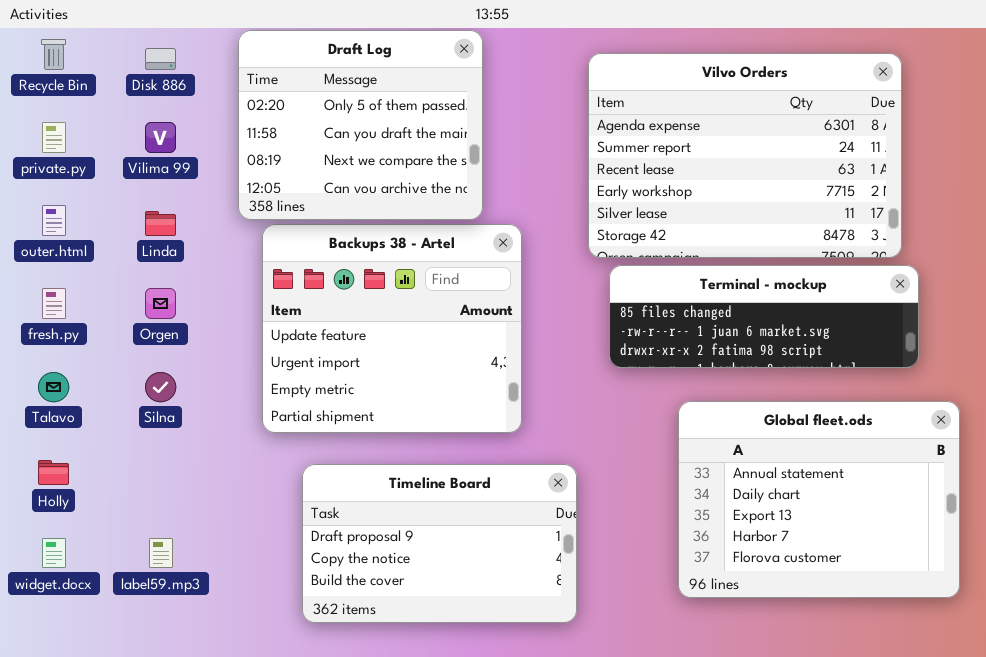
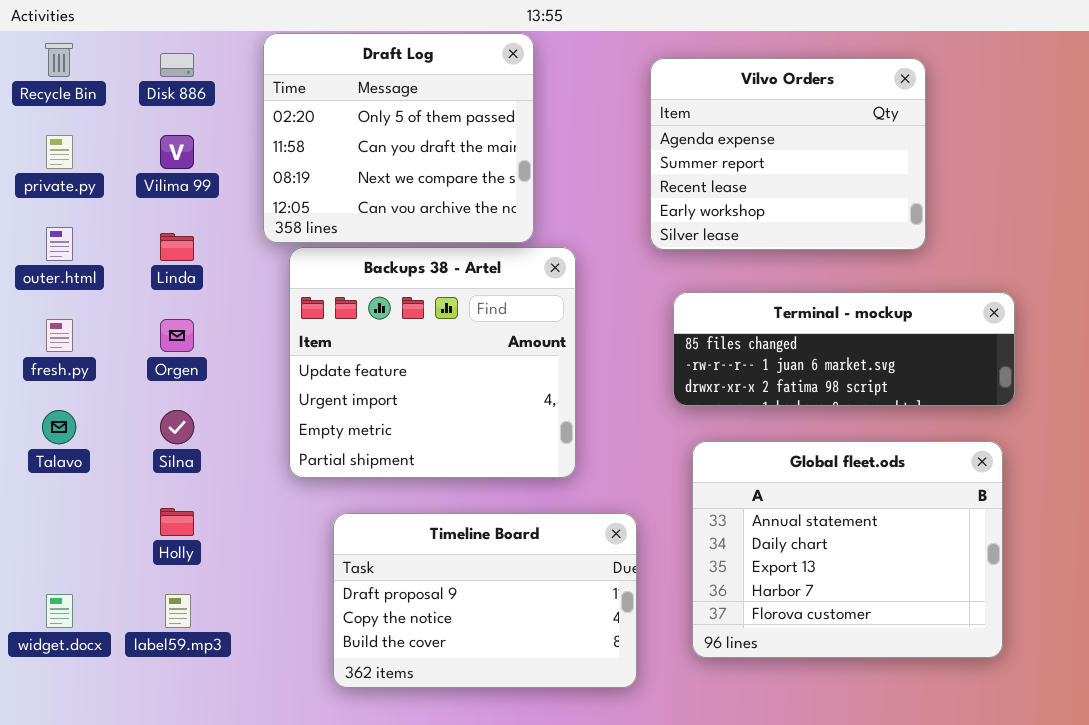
Vilvo Orders: [588,53,902,258] -> [650,58,926,250], resized
Global fleet.ods: [678,401,960,598] -> [692,441,1003,658], moved
Holly: [38,460,69,485] -> [160,508,194,536], moved

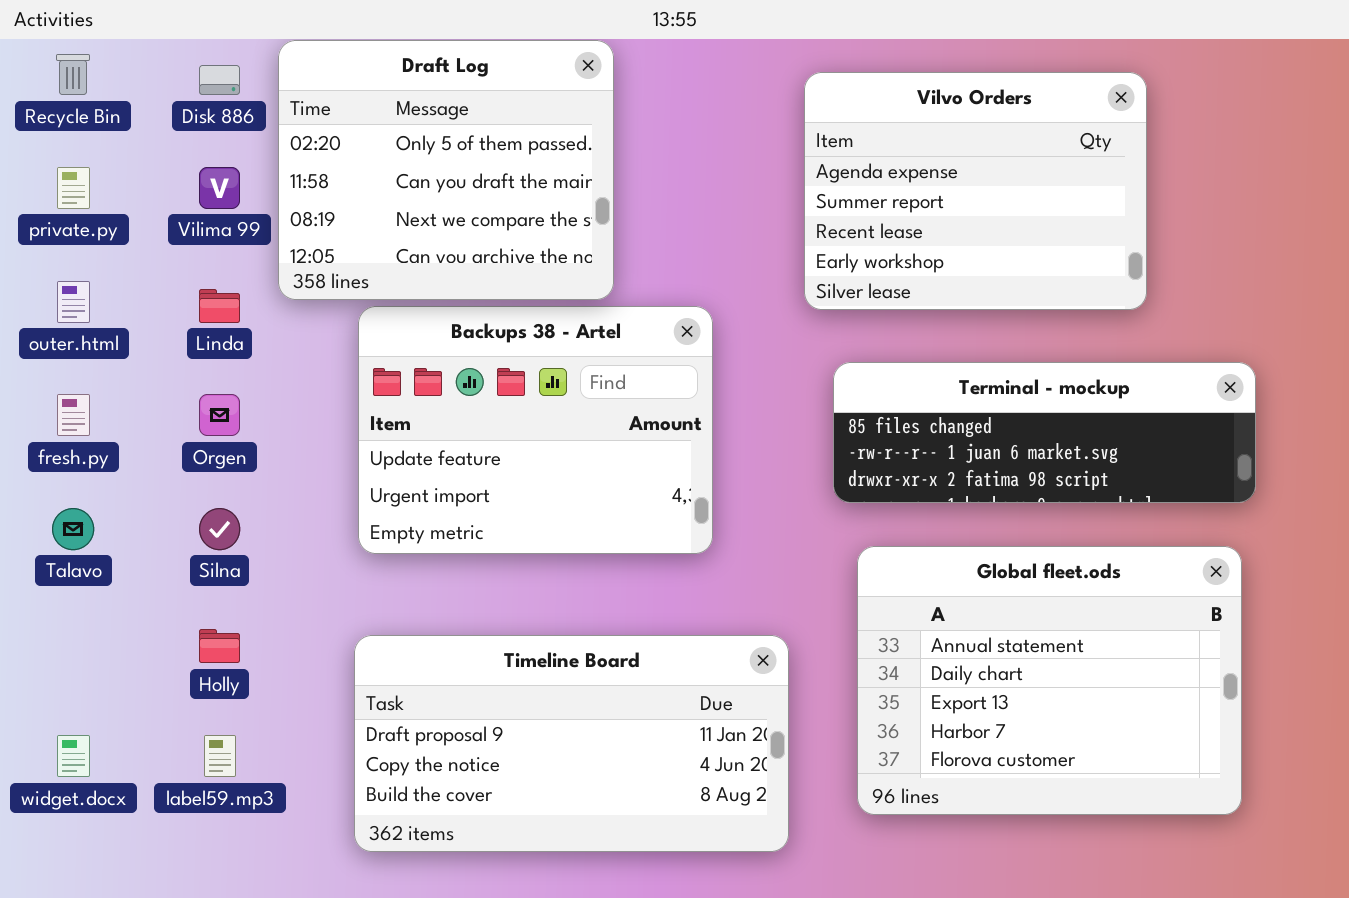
Draft Log: [263,33,534,243] -> [278,40,614,300], moved
Backups 38 - Artel: [289,247,576,478] -> [358,306,713,554], resized
Timeline Board: [333,513,637,688] -> [354,635,789,852], resized

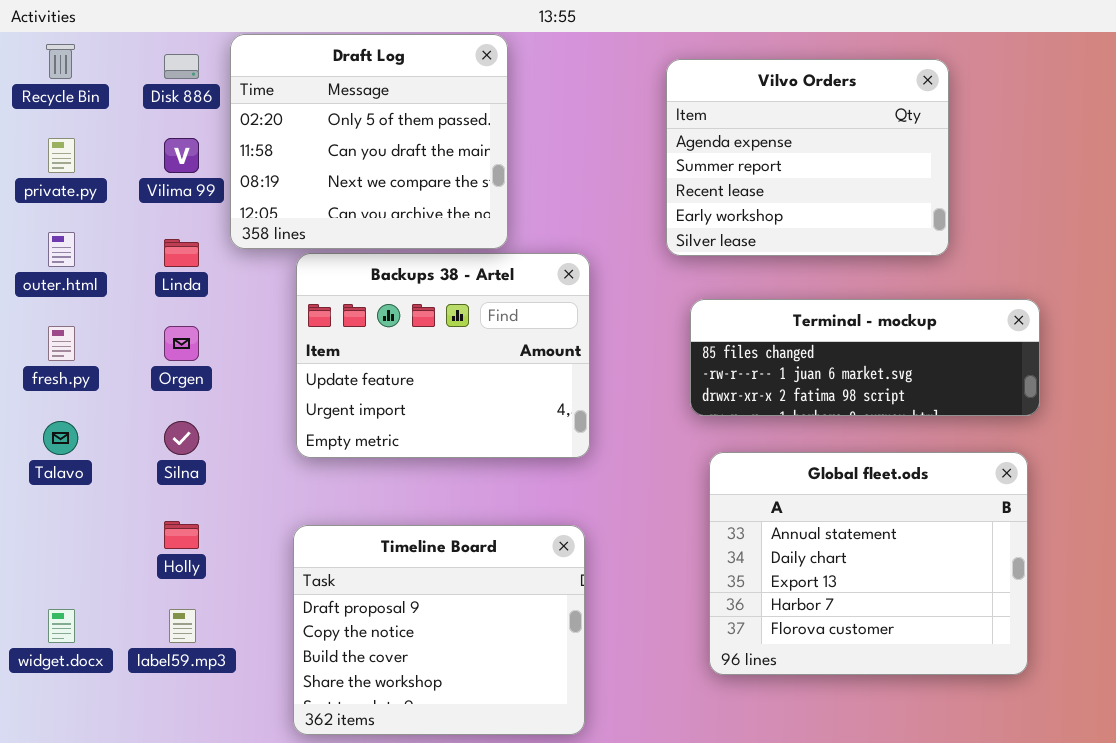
Timeline Board: [354,635,789,852] -> [293,525,585,735], resized

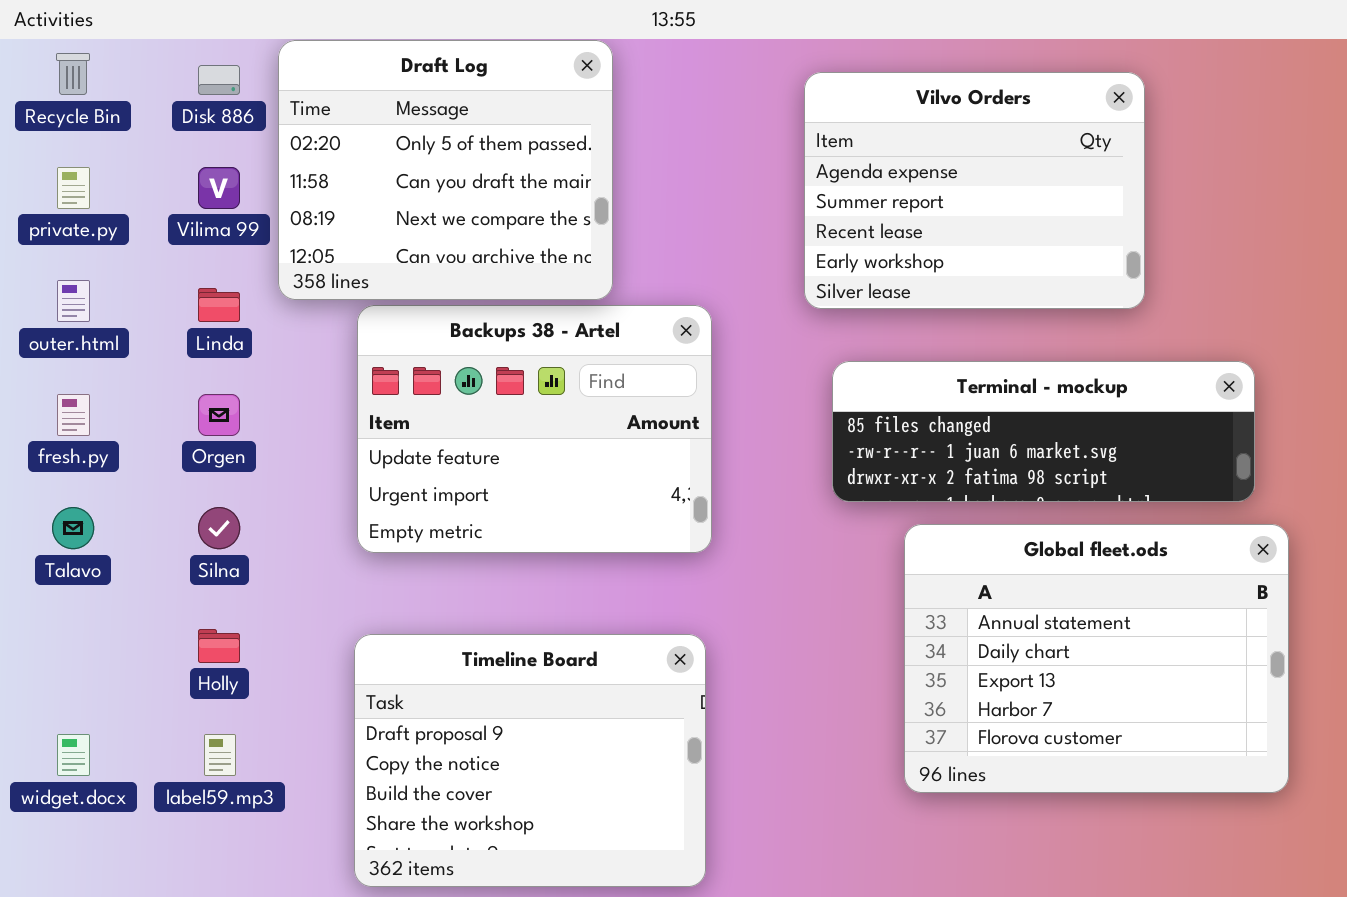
Global fleet.ods: [709,452,1028,675] -> [904,524,1289,793], moved

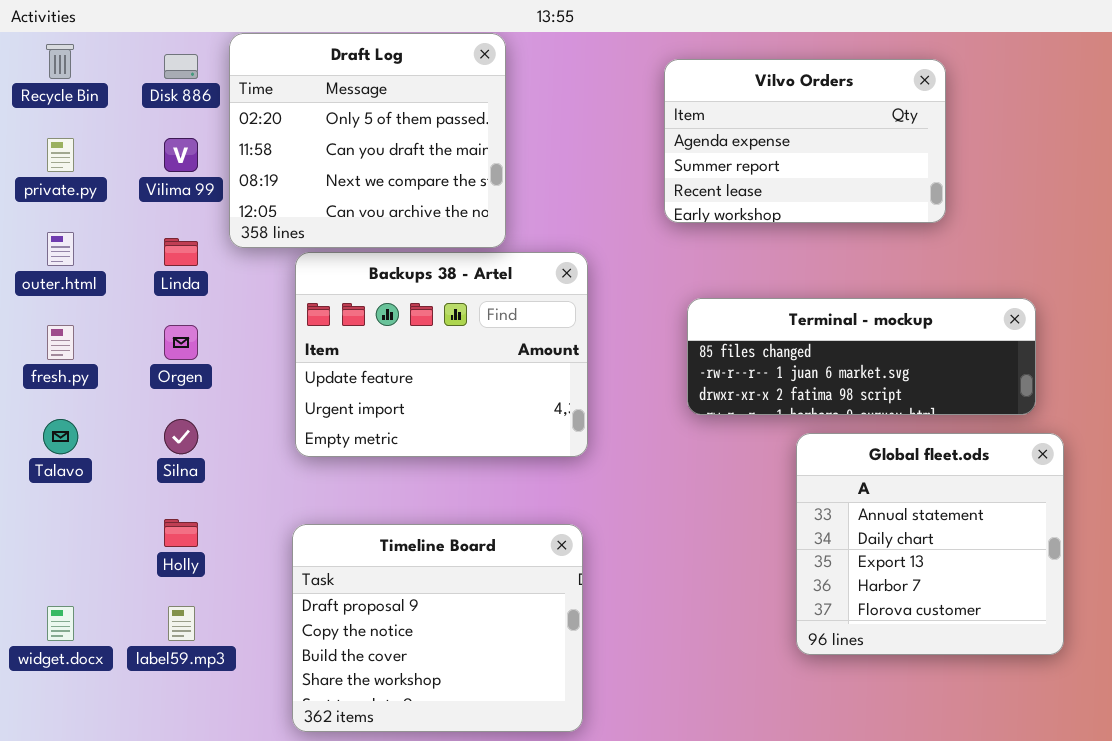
Vilvo Orders: [804,72,1145,309] -> [664,59,946,223], resized
Global fleet.ods: [904,524,1289,793] -> [796,433,1064,655], resized

